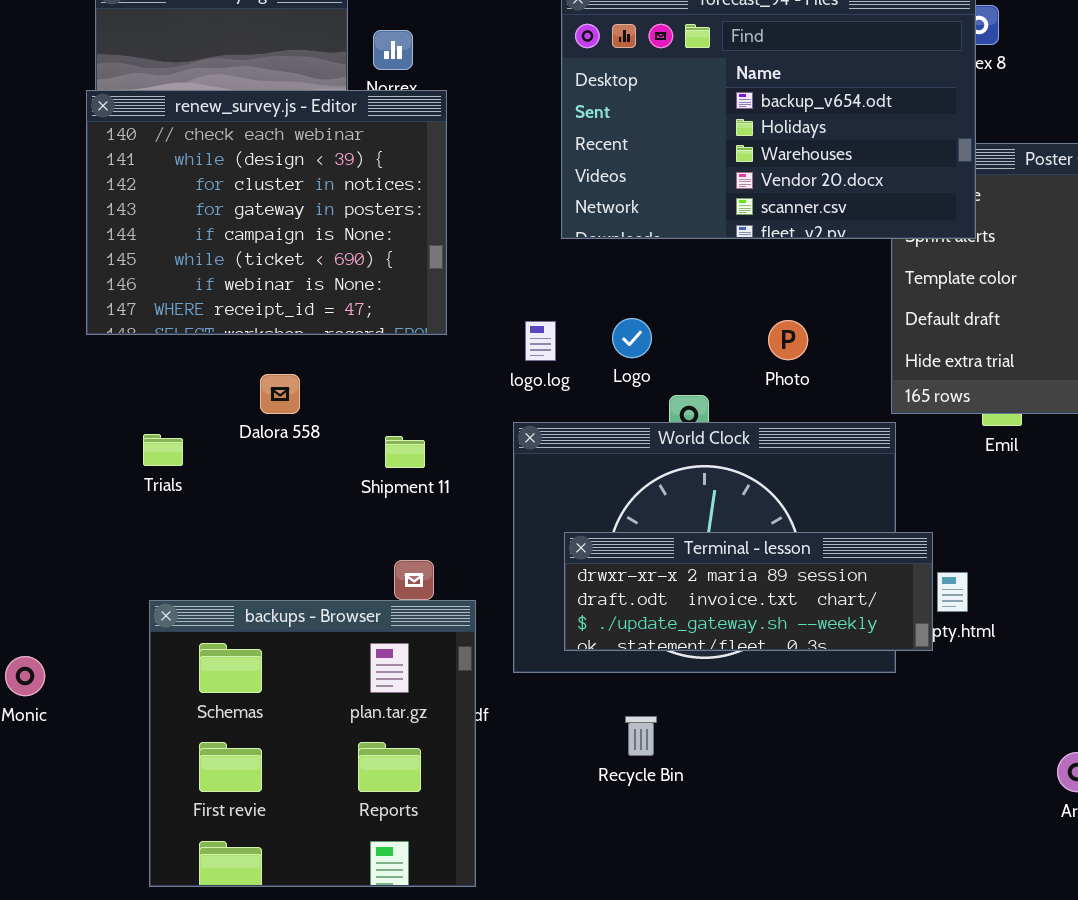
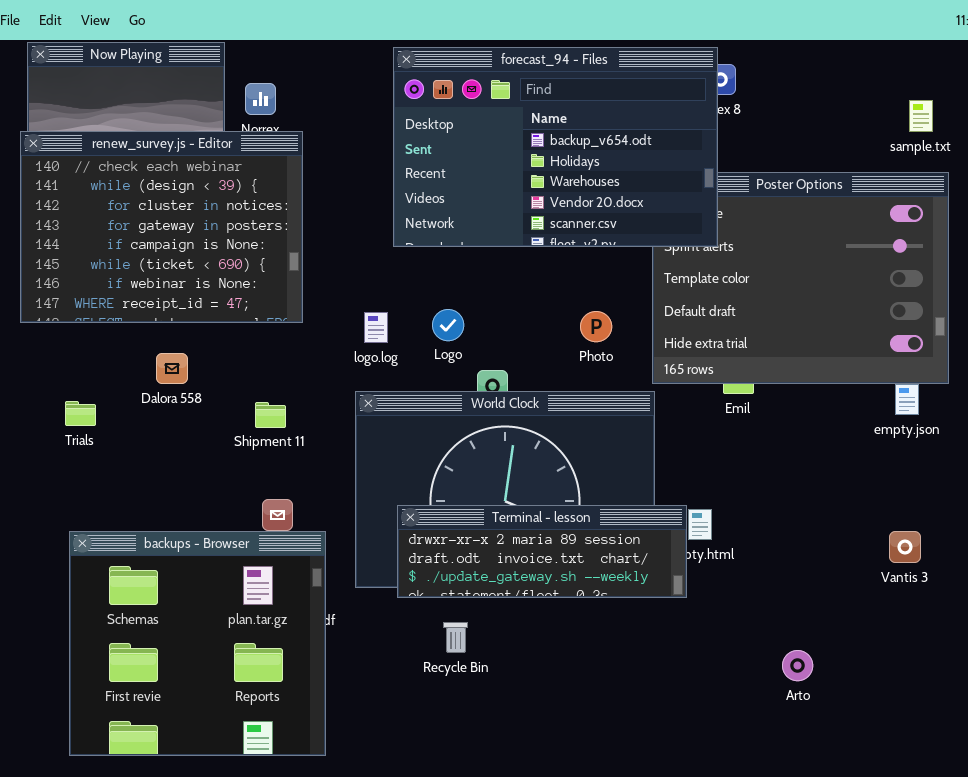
Photo: [768,320,808,360] -> [580,311,612,342], moved
Terminal - lesson: [564,532,933,651] -> [397,505,687,598], moved

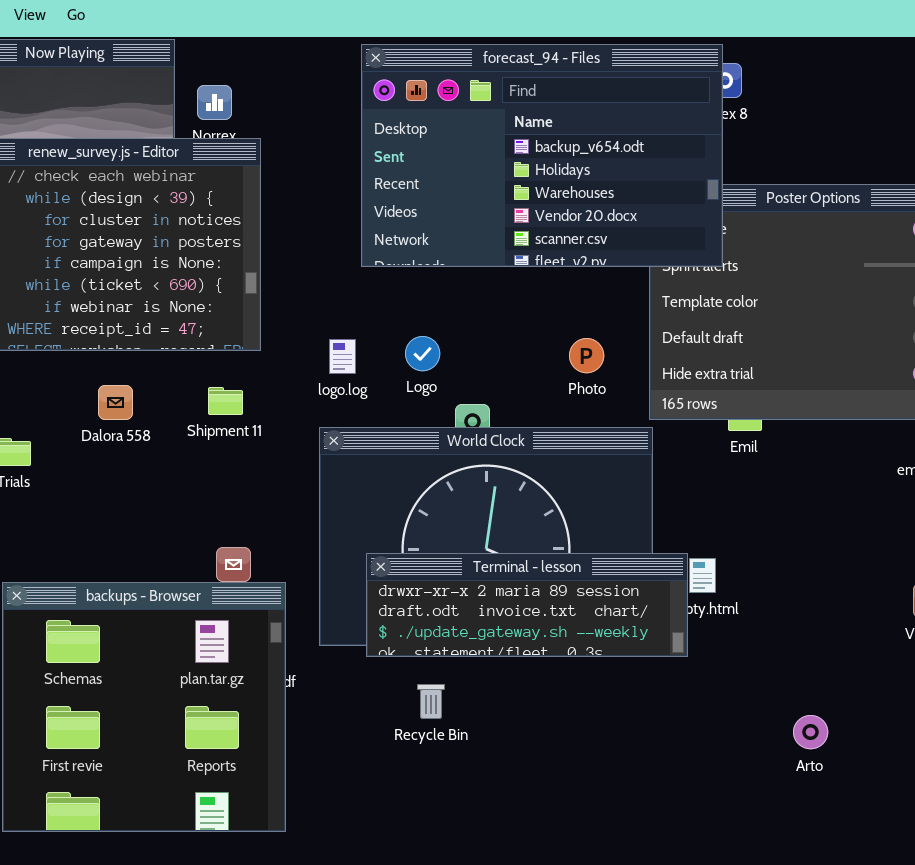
Shipment 11: [255,402,286,428] -> [208,387,243,415], moved

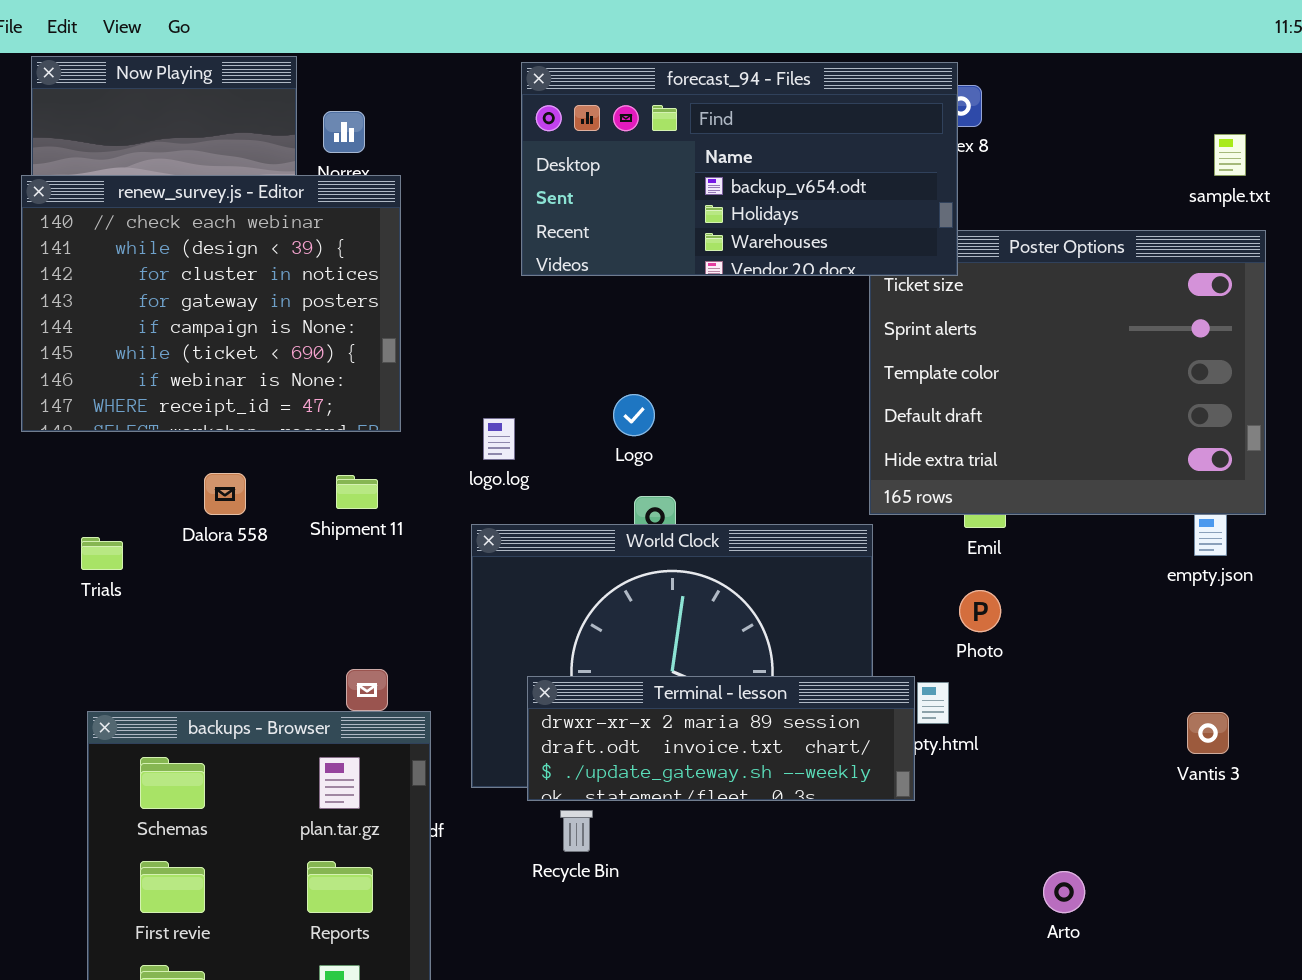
forecast_94 - Files: [361,44,723,267] -> [521,62,958,276], resized
Logo: [405,336,440,371] -> [613,394,655,436], moved
Photo: [569,338,604,373] -> [959,590,1001,632], moved
Recycle Bin: [417,684,445,719] -> [560,810,593,852], moved

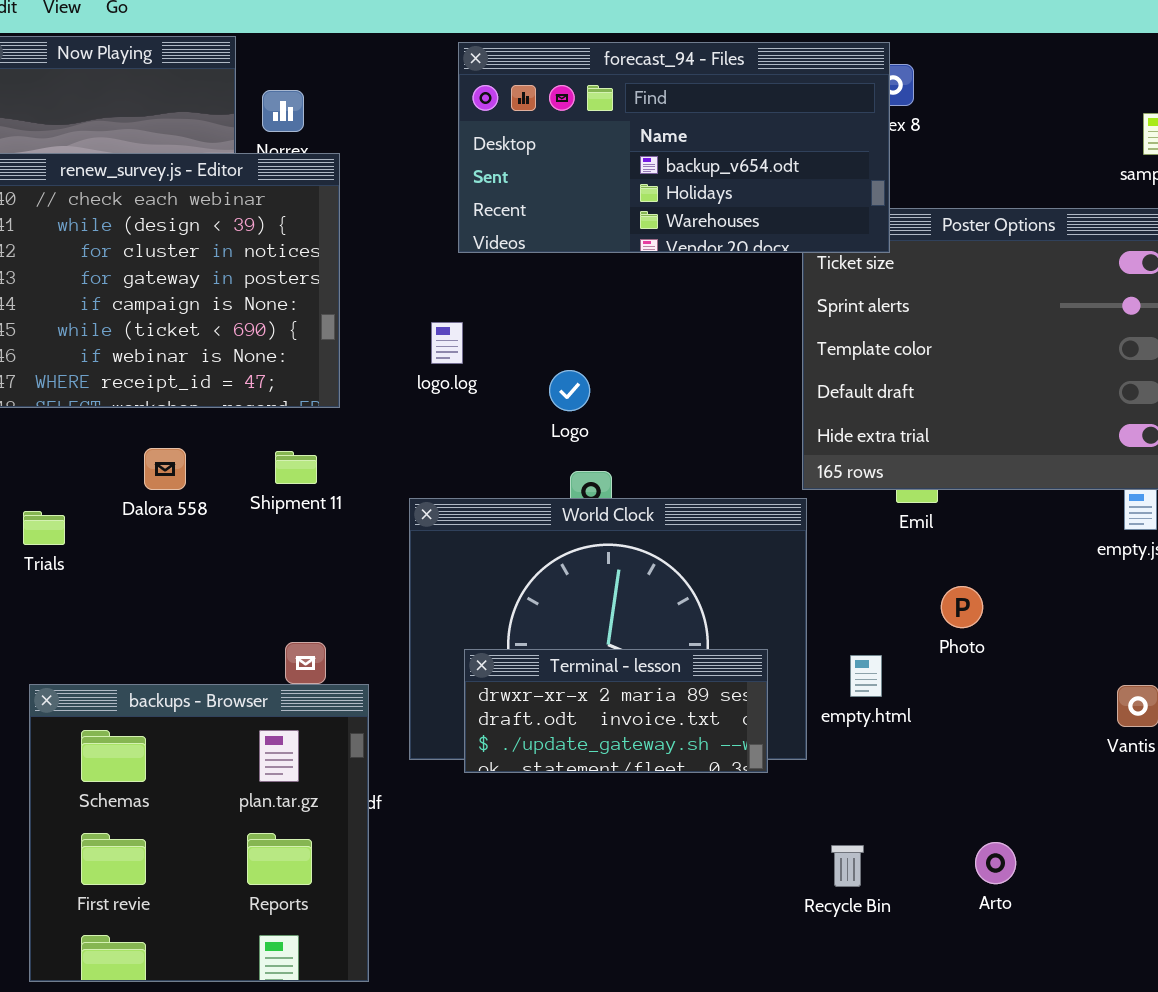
logo.log: [483,418,515,460] -> [431,322,463,364], moved
Photo: [959,590,1001,632] -> [941,586,983,628], moved
Terminal - lesson: [527,676,915,801] -> [464,649,768,773], resized
Recycle Bin: [560,810,593,852] -> [831,845,864,887], moved

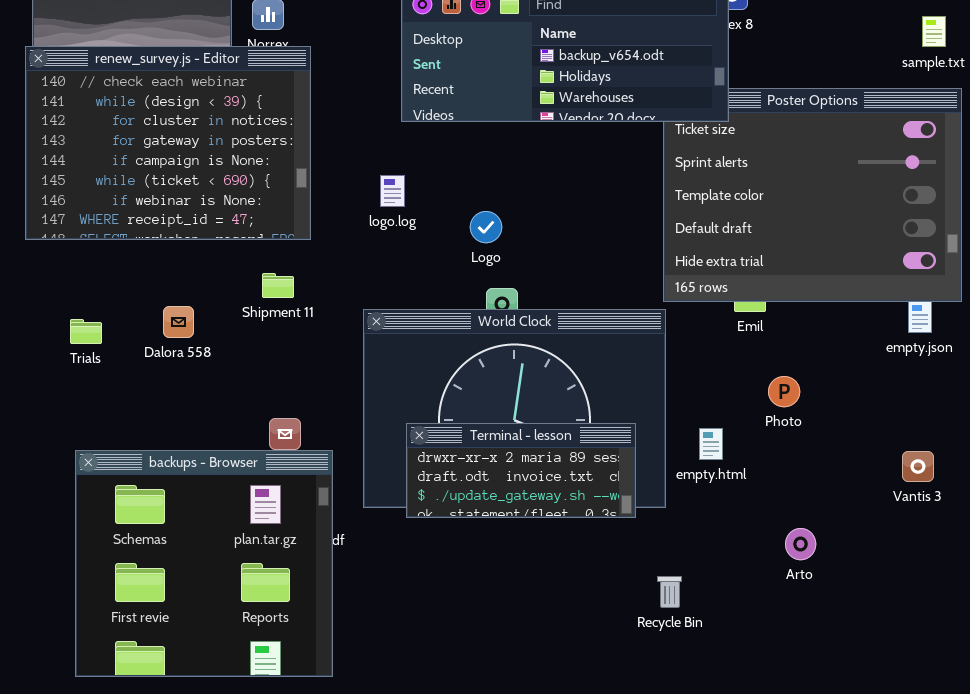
Dalora 558: [144,448,186,490] -> [163,306,194,338], moved
Arto: [975,842,1016,884] -> [785,528,816,560], moved
Recycle Bin: [831,845,864,887] -> [657,576,682,608], moved

